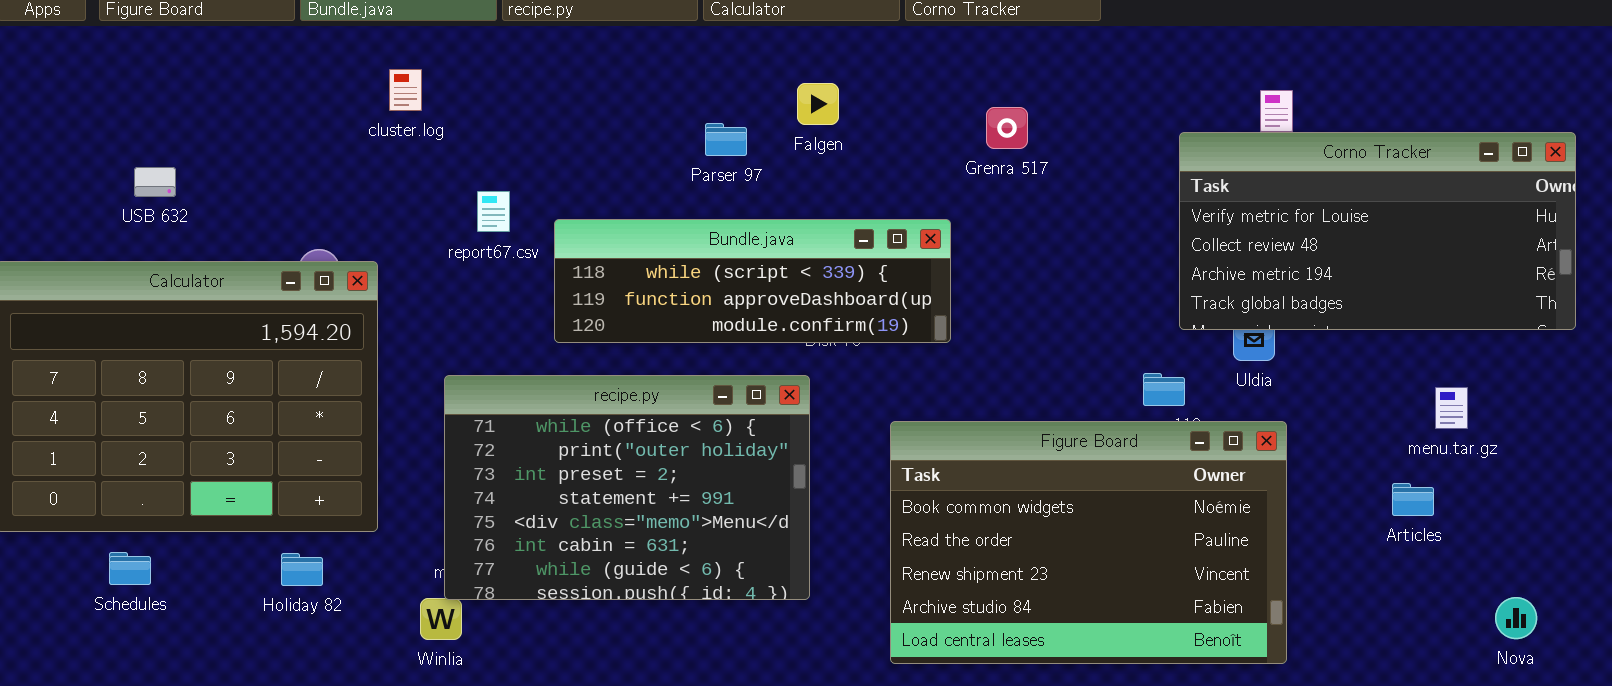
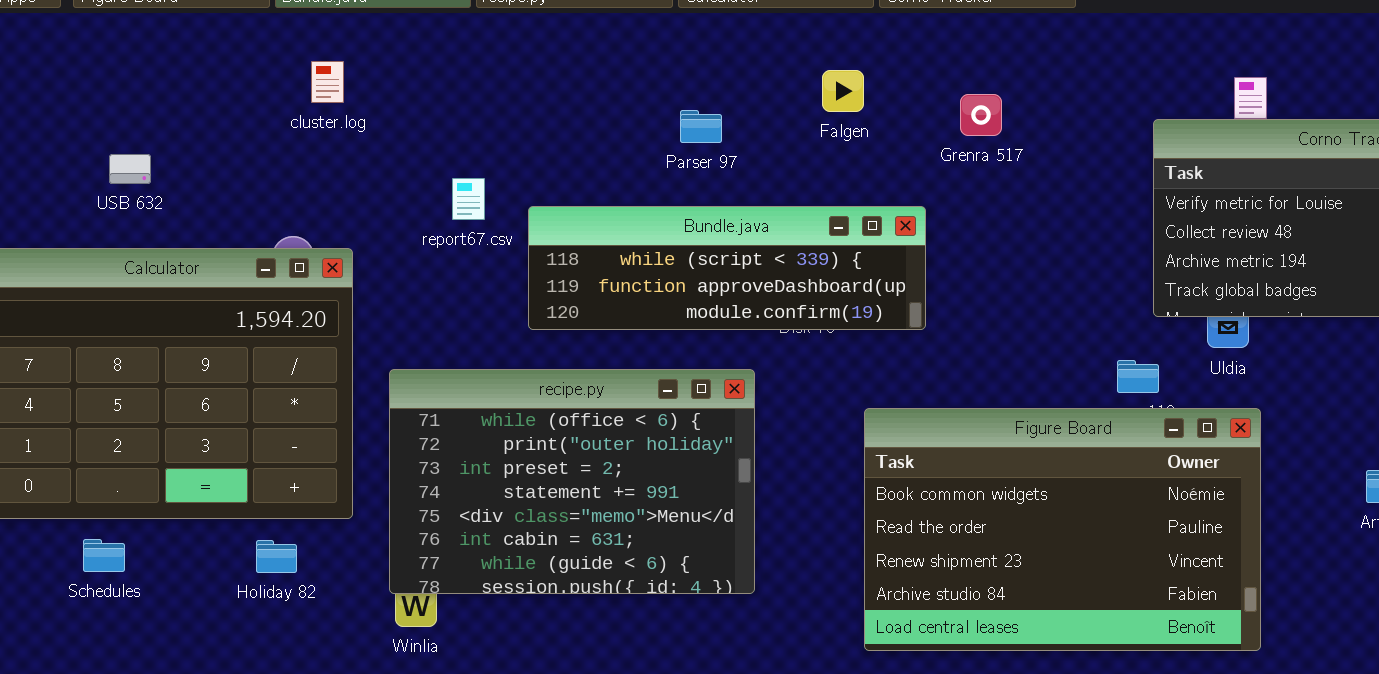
cluster.log: [389,69,422,111] -> [311,61,344,103], moved
Falgen: [797,83,839,125] -> [822,70,864,112], moved
recipe.py: [444,375,810,600] -> [389,369,755,594], moved

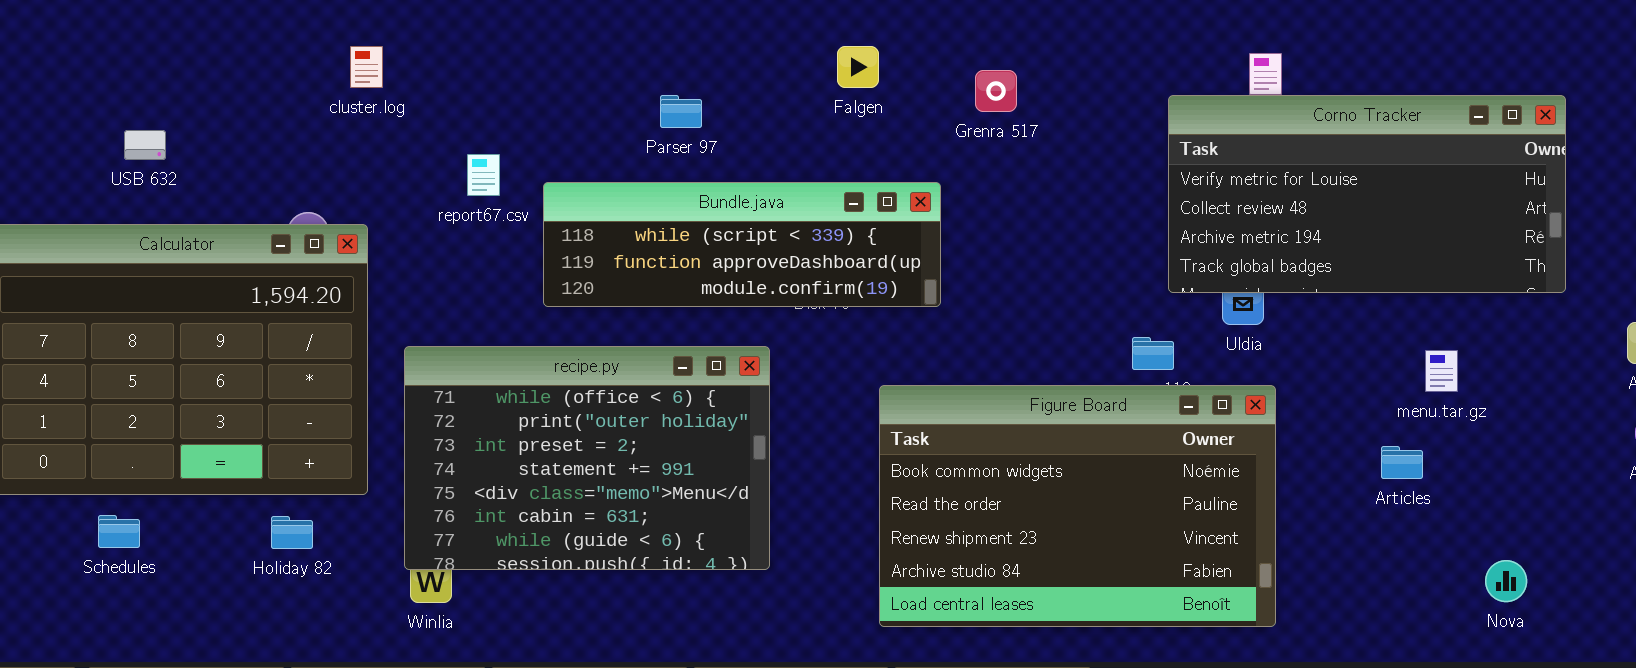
cluster.log: [311,61,344,103] -> [350,46,383,88], moved
Parser 97: [680,110,722,143] -> [660,95,702,128], moved

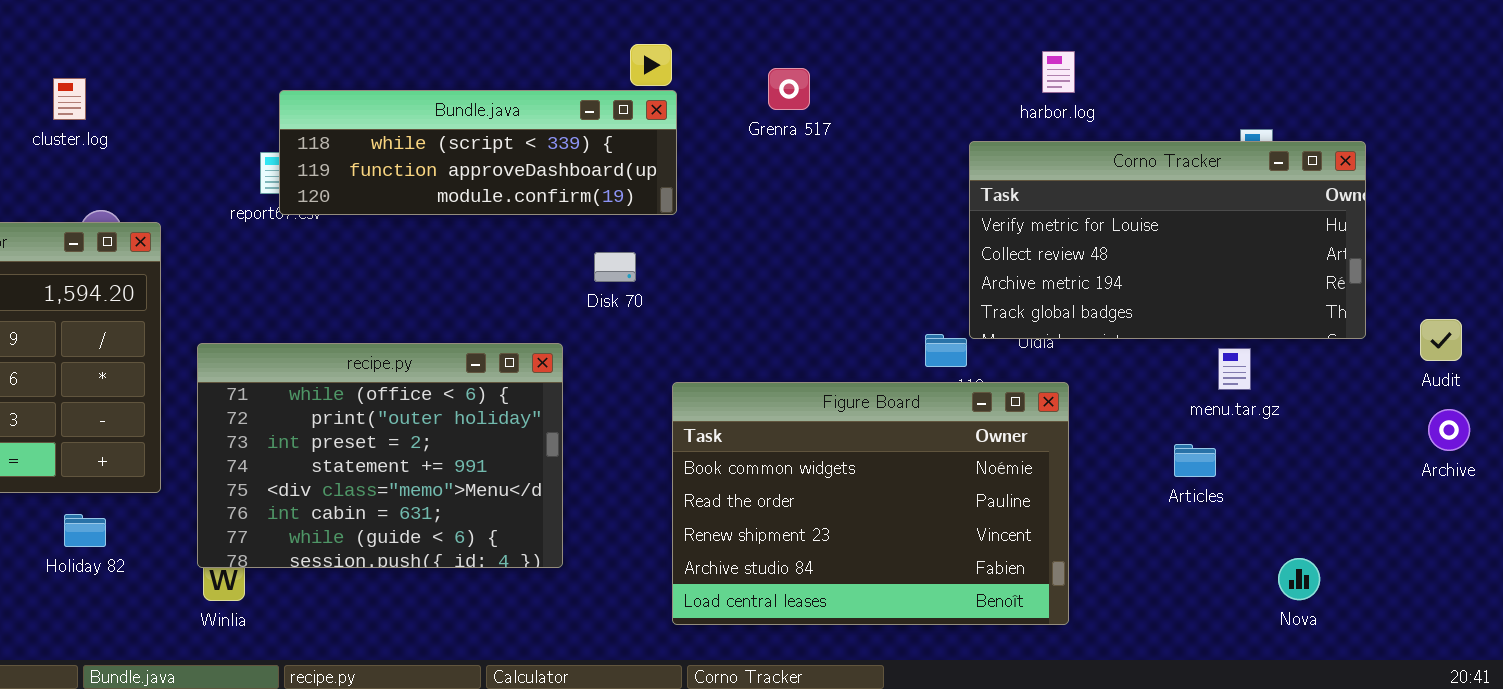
cluster.log: [350,46,383,88] -> [53,78,86,120], moved
Corno Tracker: [1168,95,1566,293] -> [969,141,1366,339], moved
Bundle.java: [543,182,941,307] -> [279,90,677,215], moved

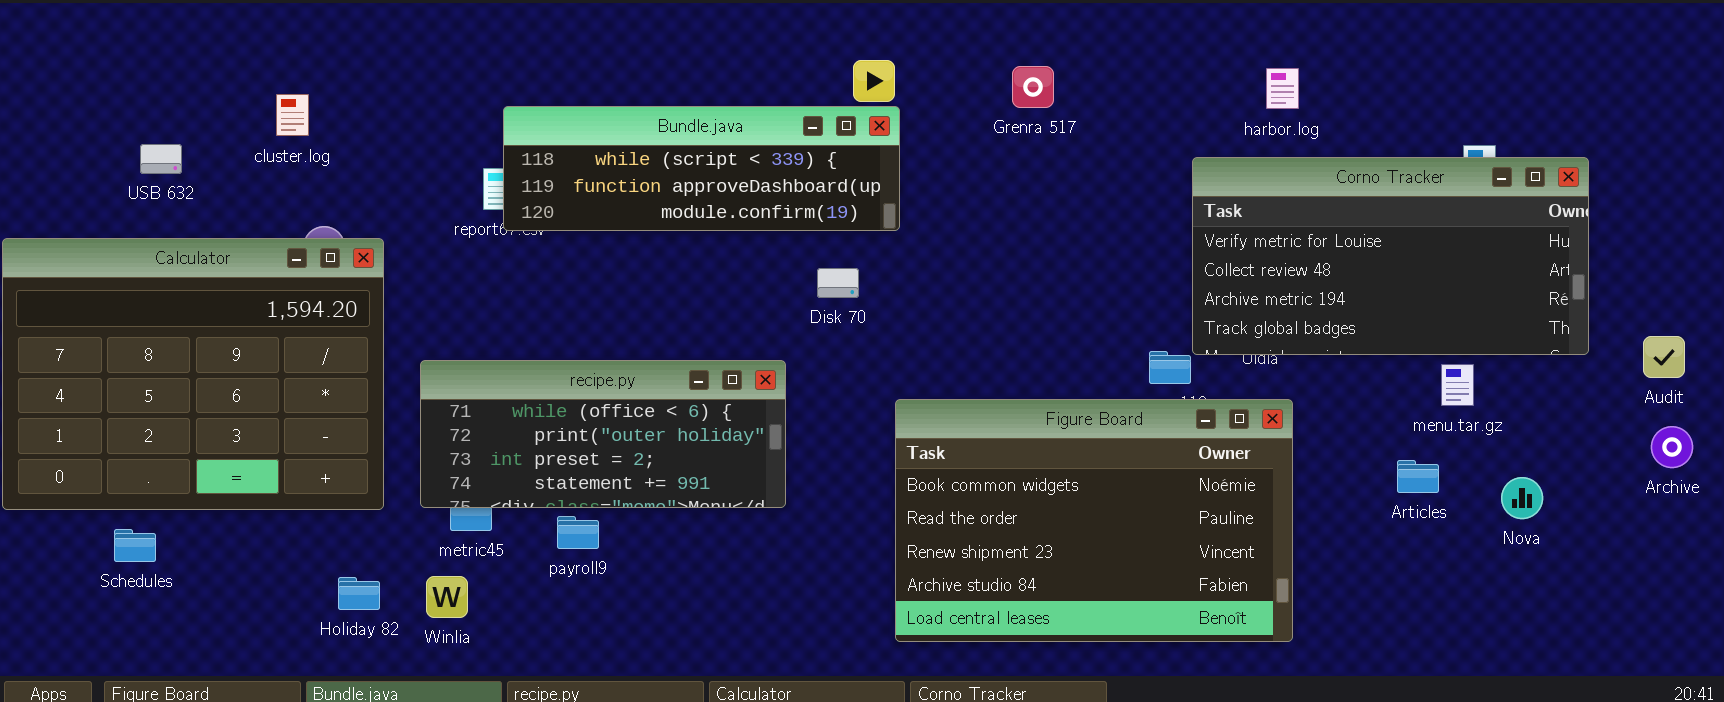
Grenra 517: [768,68,810,110] -> [1012,66,1054,108], moved
recipe.py: [197,343,563,568] -> [420,360,786,508], resized
Holiday 82: [64,514,106,547] -> [338,577,380,610], moved
Nova: [1278,558,1320,600] -> [1501,477,1543,519], moved

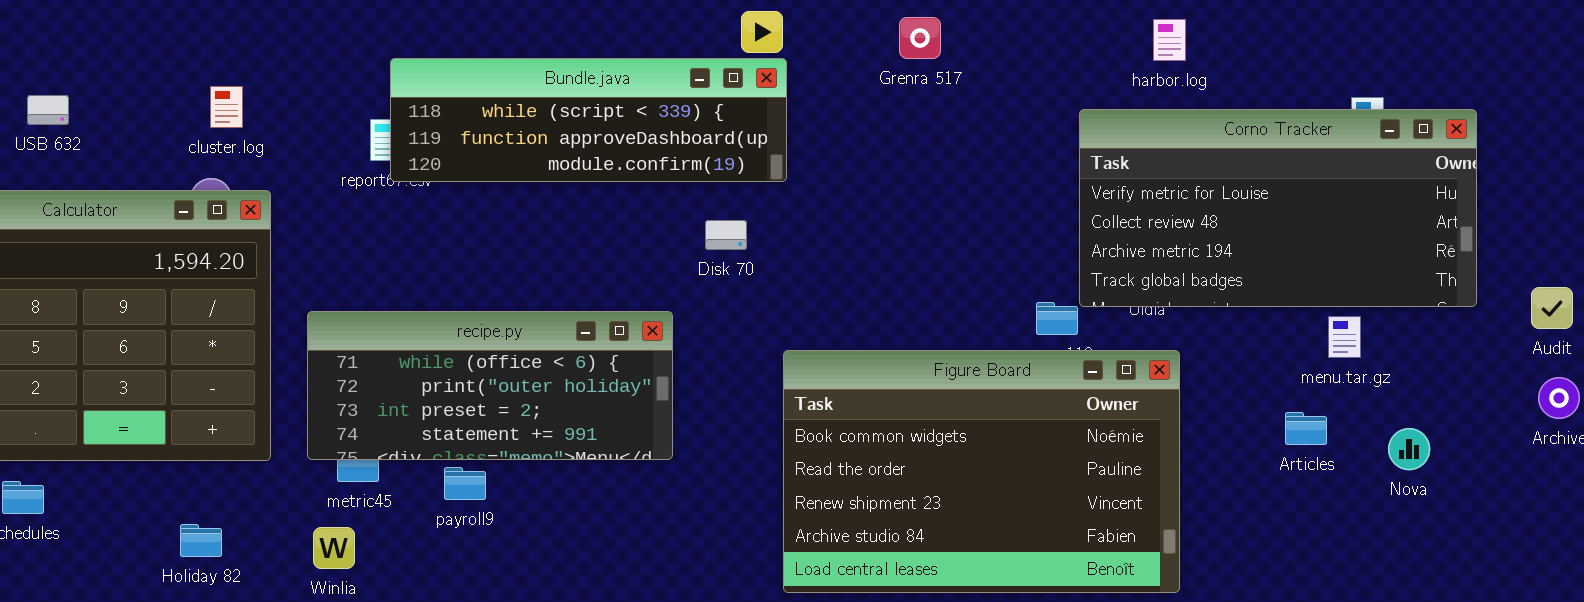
cluster.log: [276,94,309,136] -> [210,86,243,128], moved
Holiday 82: [338,577,380,610] -> [180,524,222,557], moved

